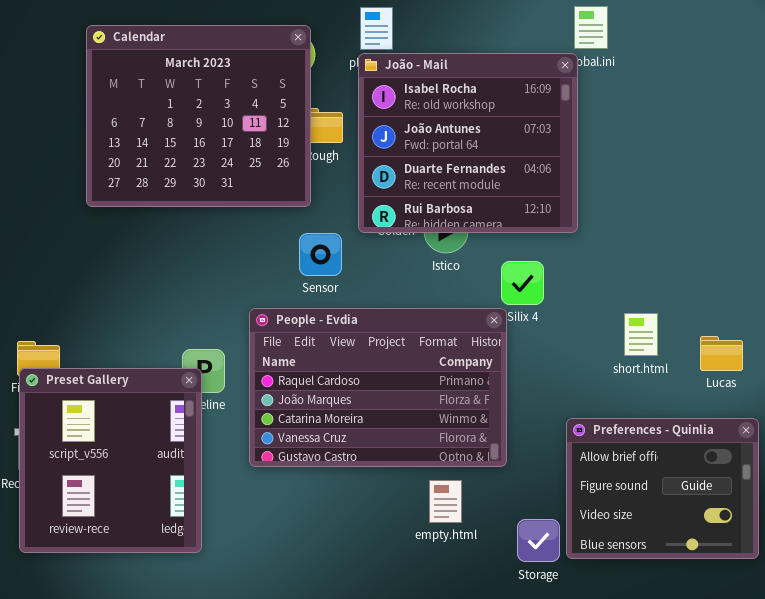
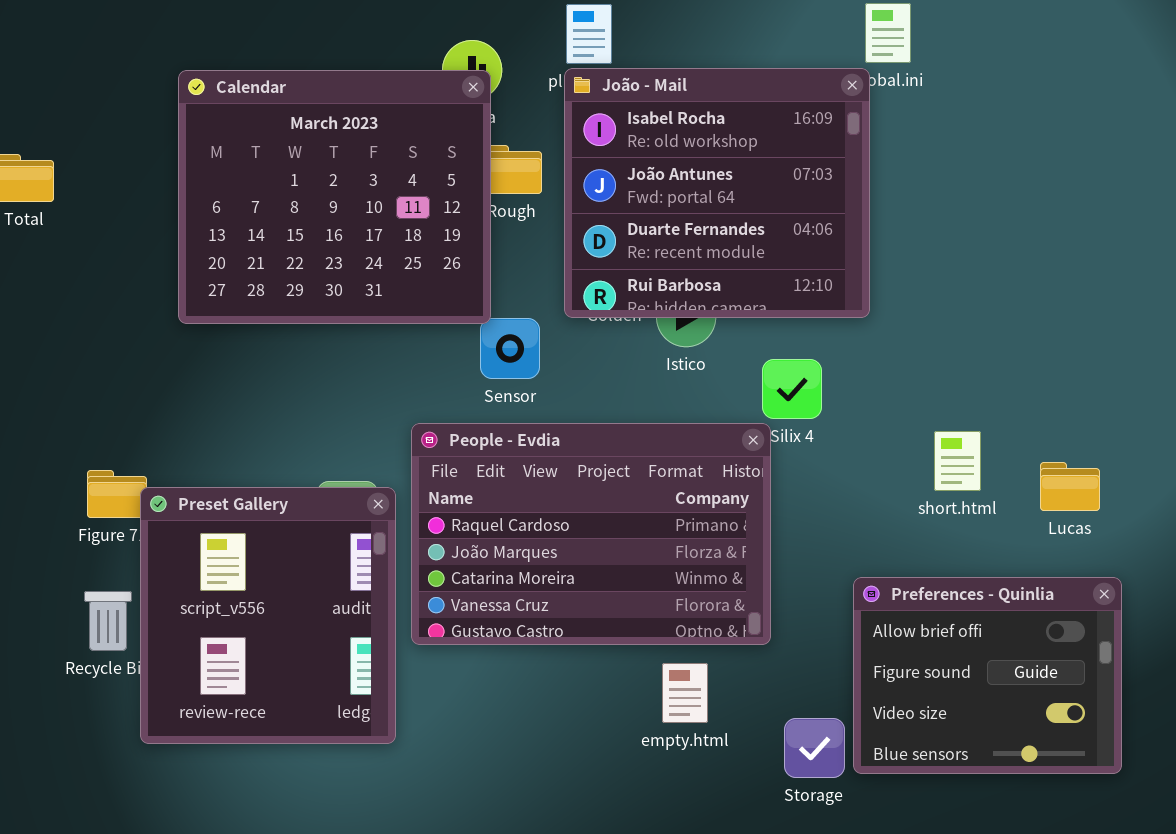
Calendar: [86,25,311,207] -> [178,70,491,324], moved
Preset Gallery: [19,368,202,553] -> [140,487,396,744], moved

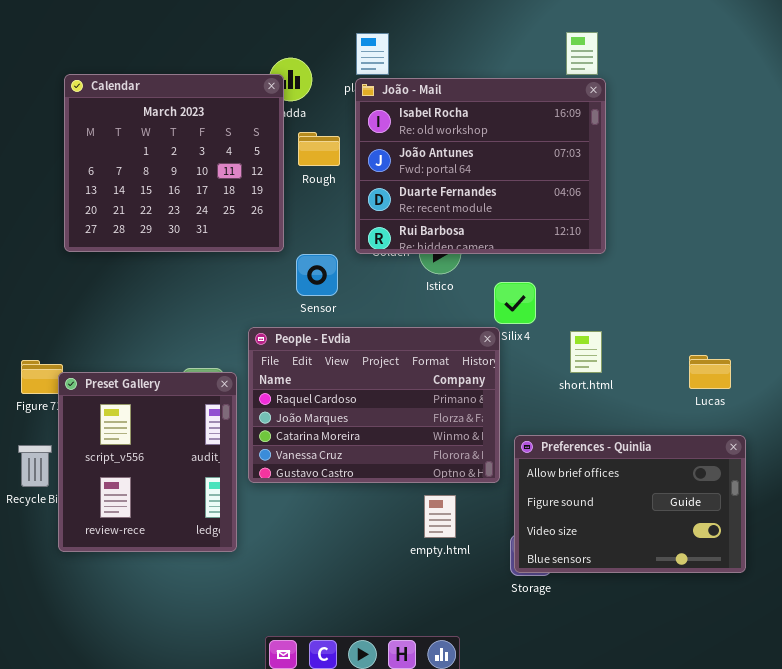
João - Mail: [564,68,870,318] -> [355,78,606,254], resized
Calendar: [178,70,491,324] -> [64,74,284,252], moved
short.html: [934,431,981,491] -> [570,331,602,373], moved
Preferences - Quinlia: [853,577,1122,774] -> [514,435,746,573], resized

